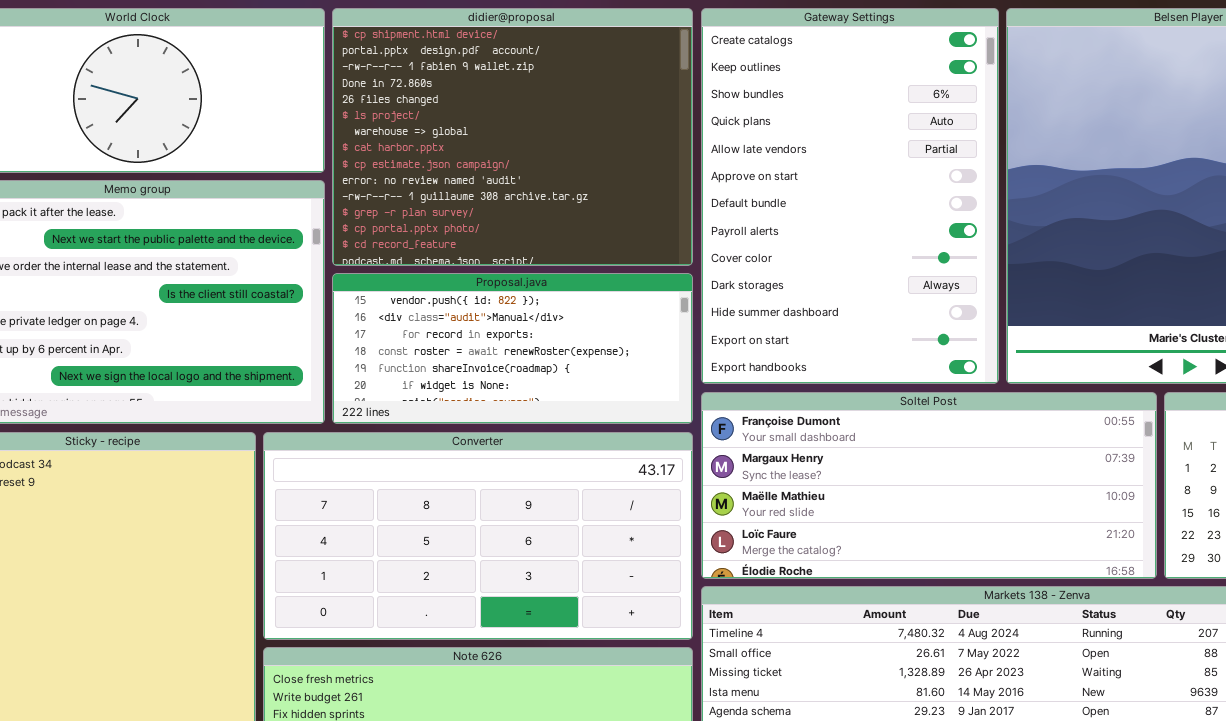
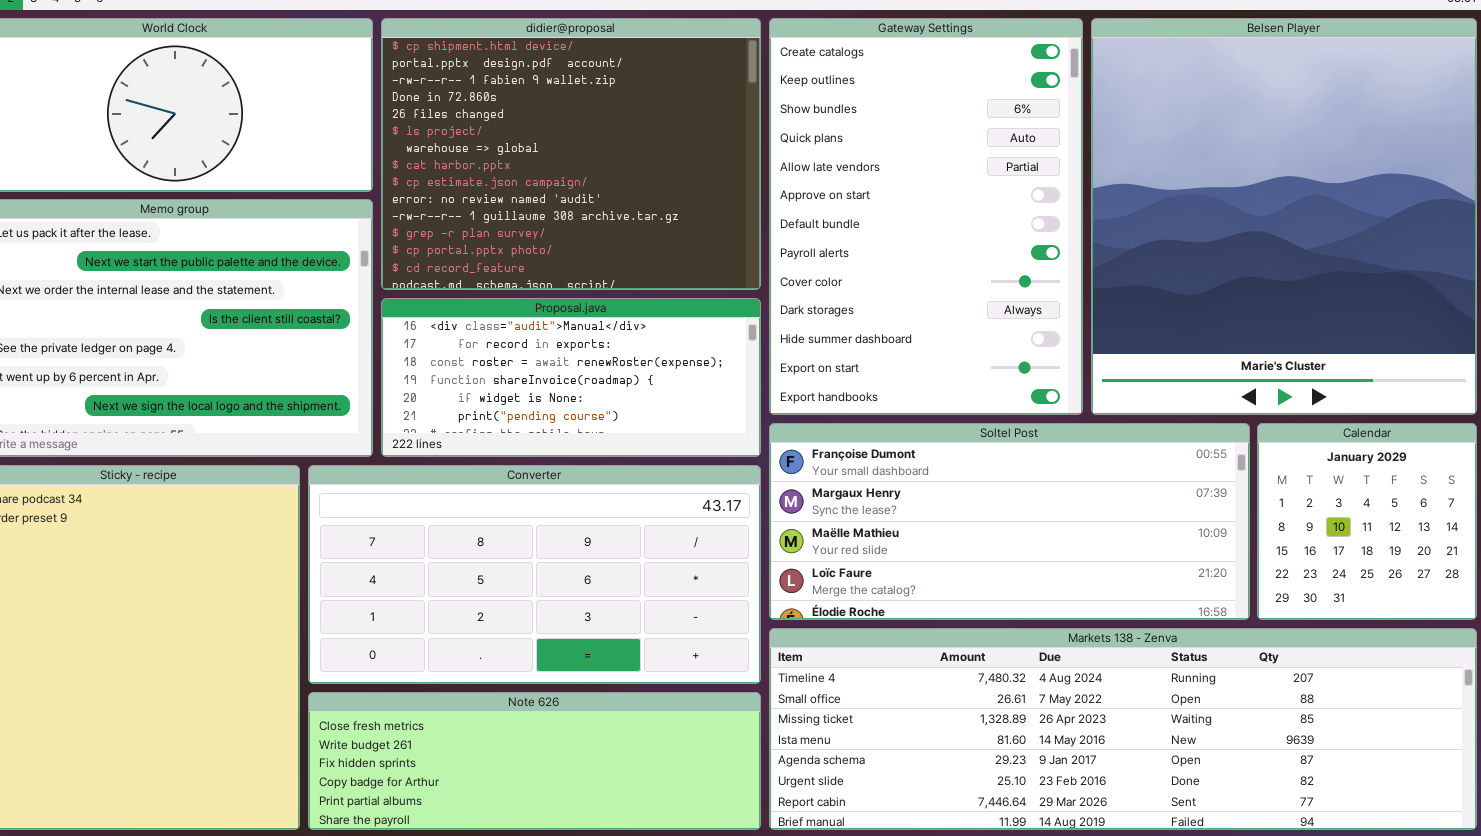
Proposal.java: [332,273,693,424] -> [381,298,761,457], scrolled down 1 row

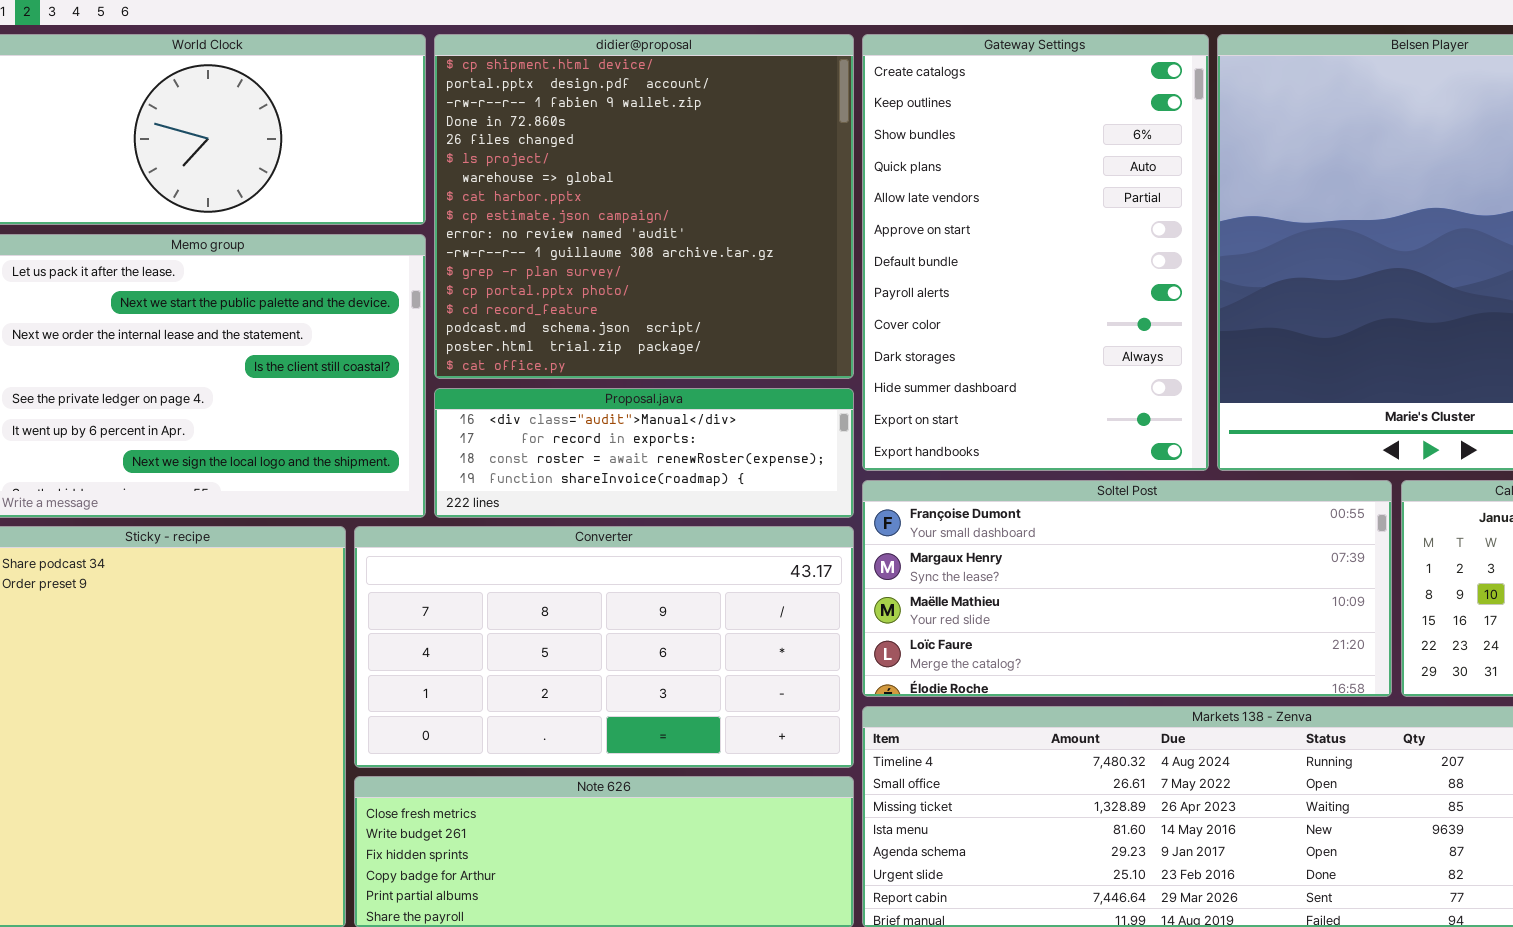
didier@proposal: [381,18,761,290] -> [434,34,854,379], resized
Proposal.java: [381,298,761,457] -> [434,388,854,518], resized

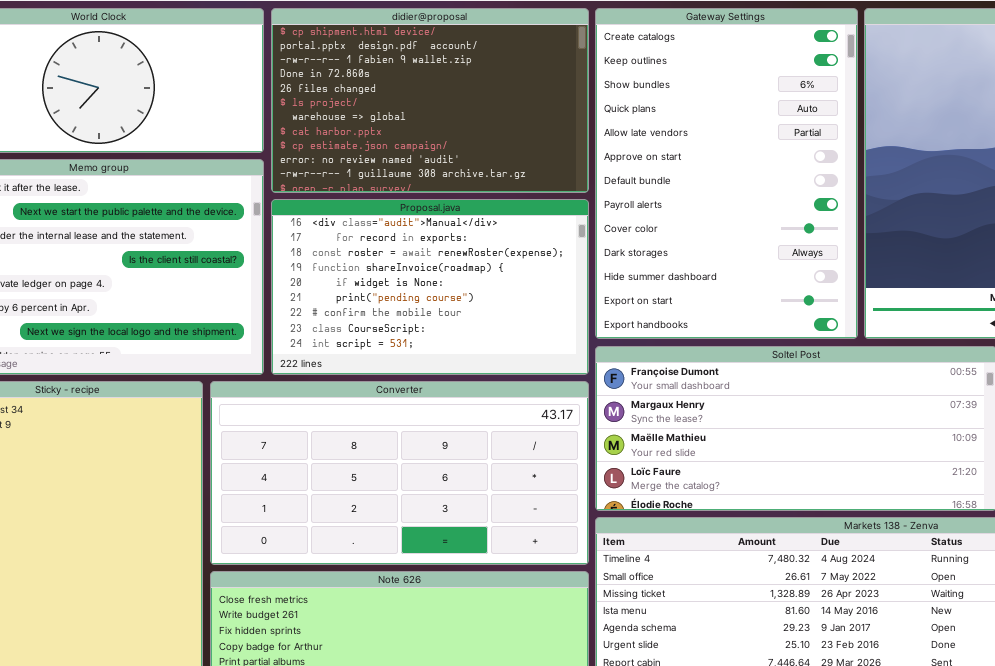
didier@proposal: [434,34,854,379] -> [271,8,589,193], resized
Proposal.java: [434,388,854,518] -> [271,199,589,375], resized

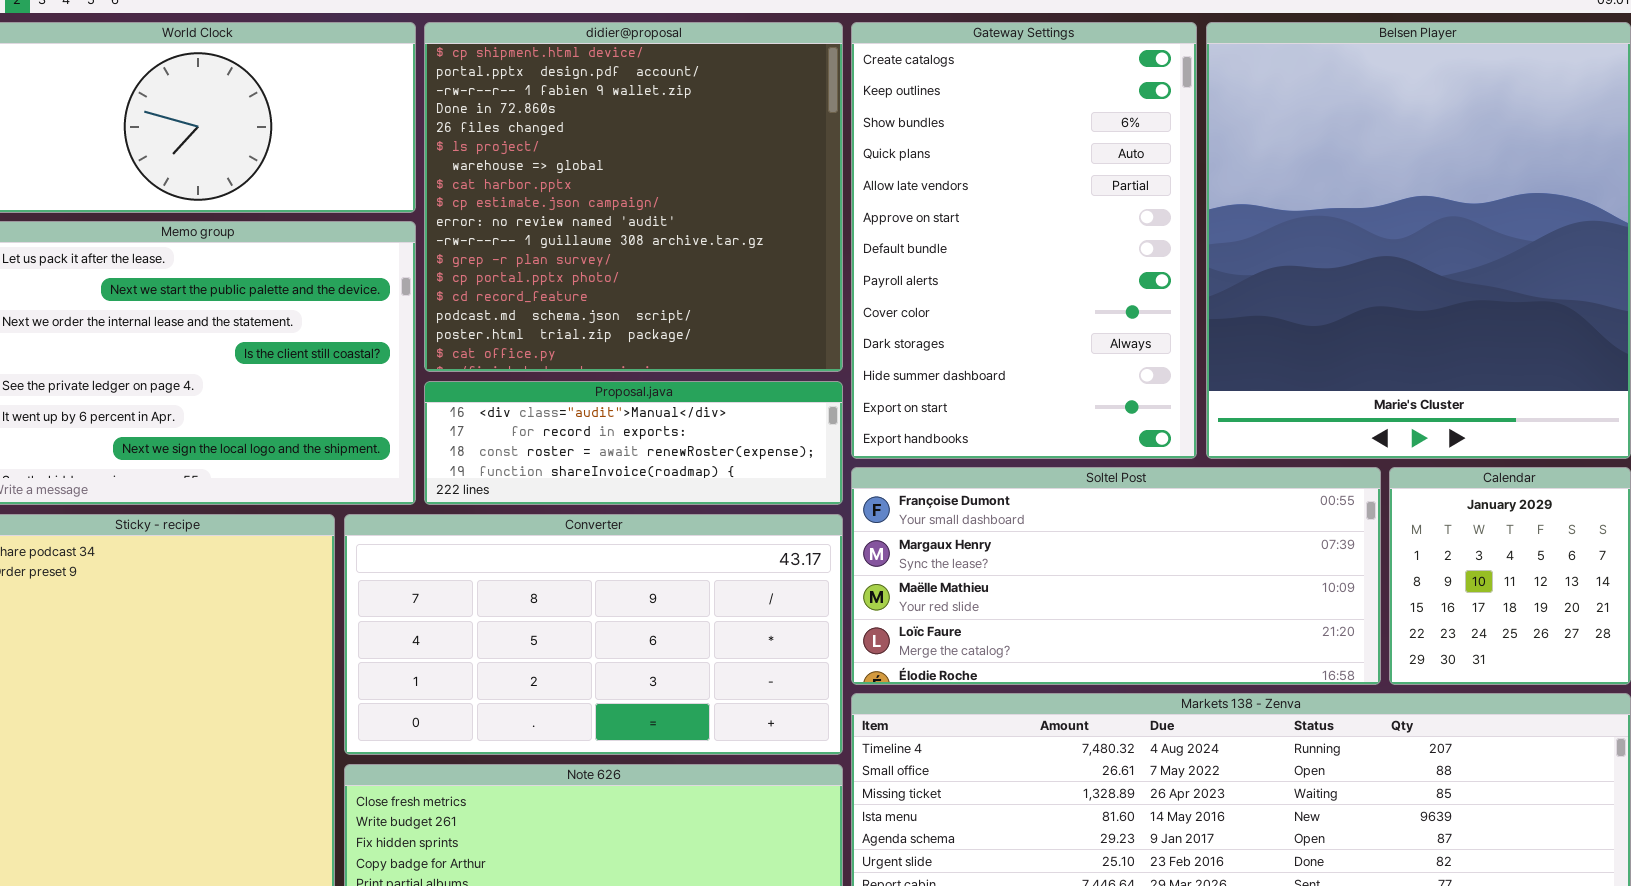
didier@proposal: [271,8,589,193] -> [424,22,843,372], resized
Proposal.java: [271,199,589,375] -> [424,381,843,505], resized

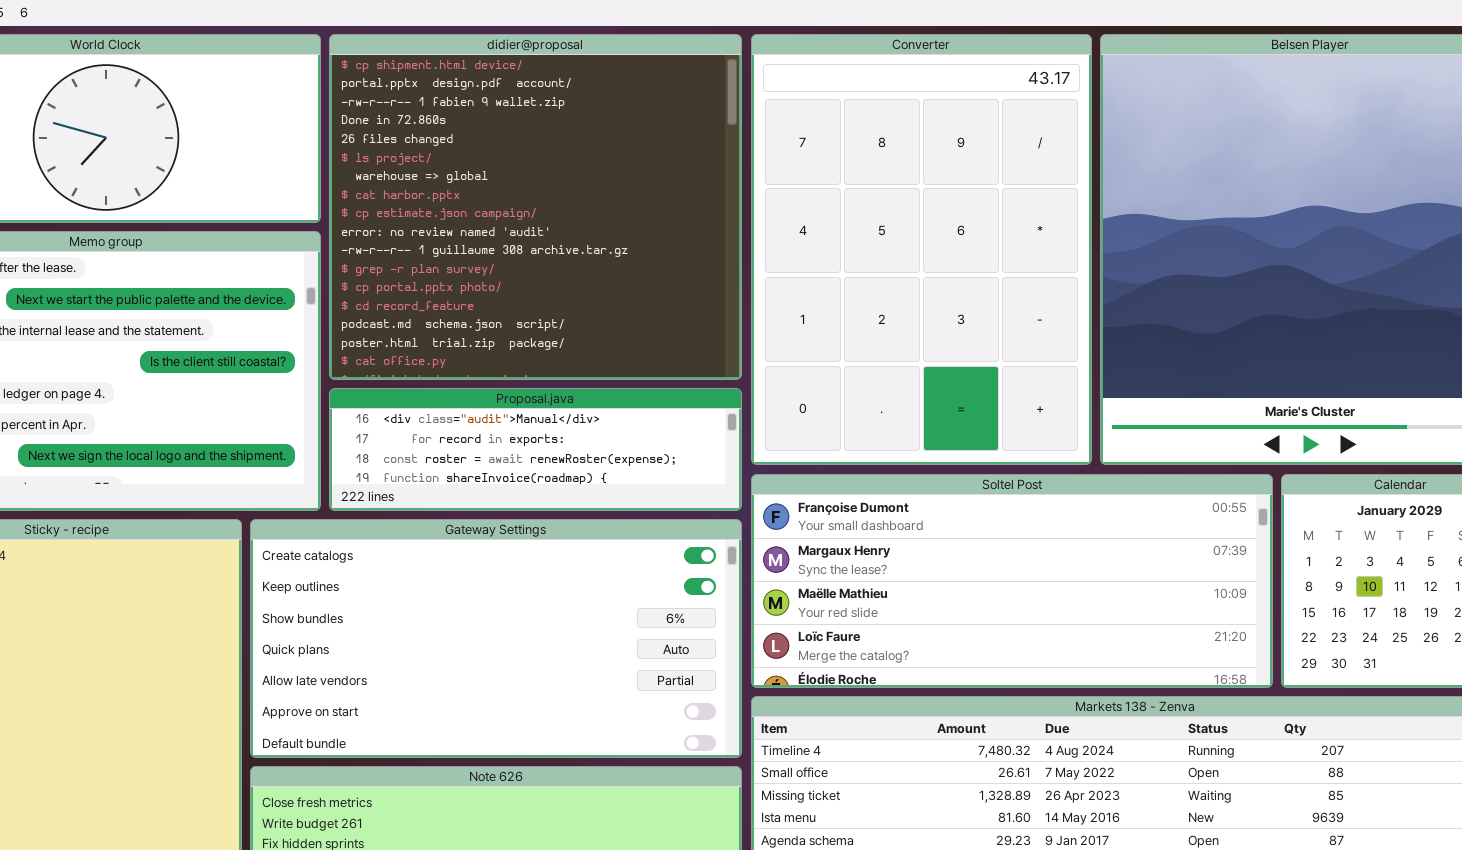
Gateway Settings: [851,22,1197,459] -> [250,519,742,758], moved, resized
Converter: [344,514,843,755] -> [751,34,1092,465], moved, resized

